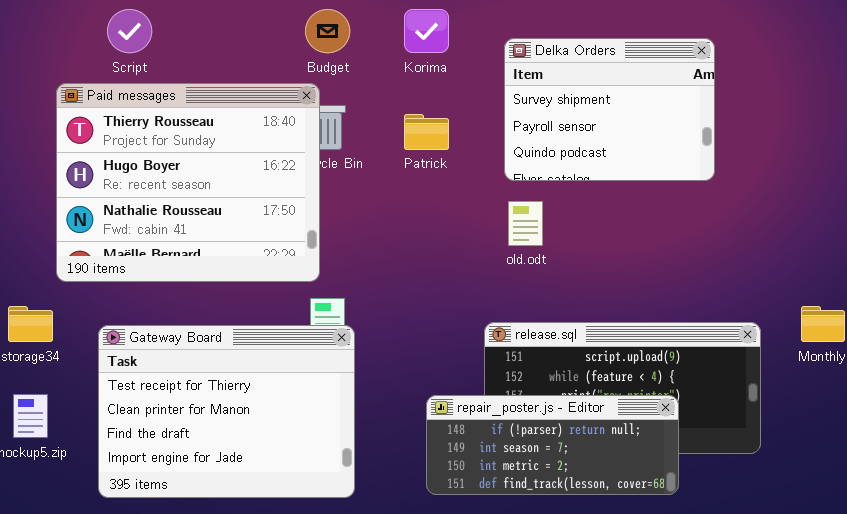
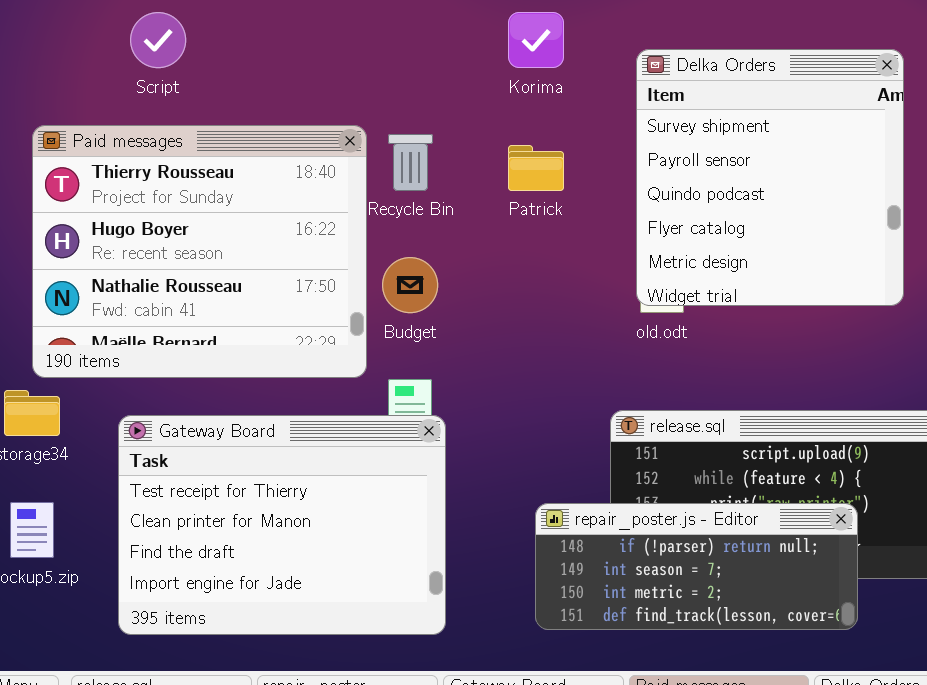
Budget: [305,9,350,53] -> [382,257,438,313], moved
Delka Orders: [504,38,715,181] -> [636,49,904,306], resized
Paid messages: [56,83,320,282] -> [32,125,367,378], moved

